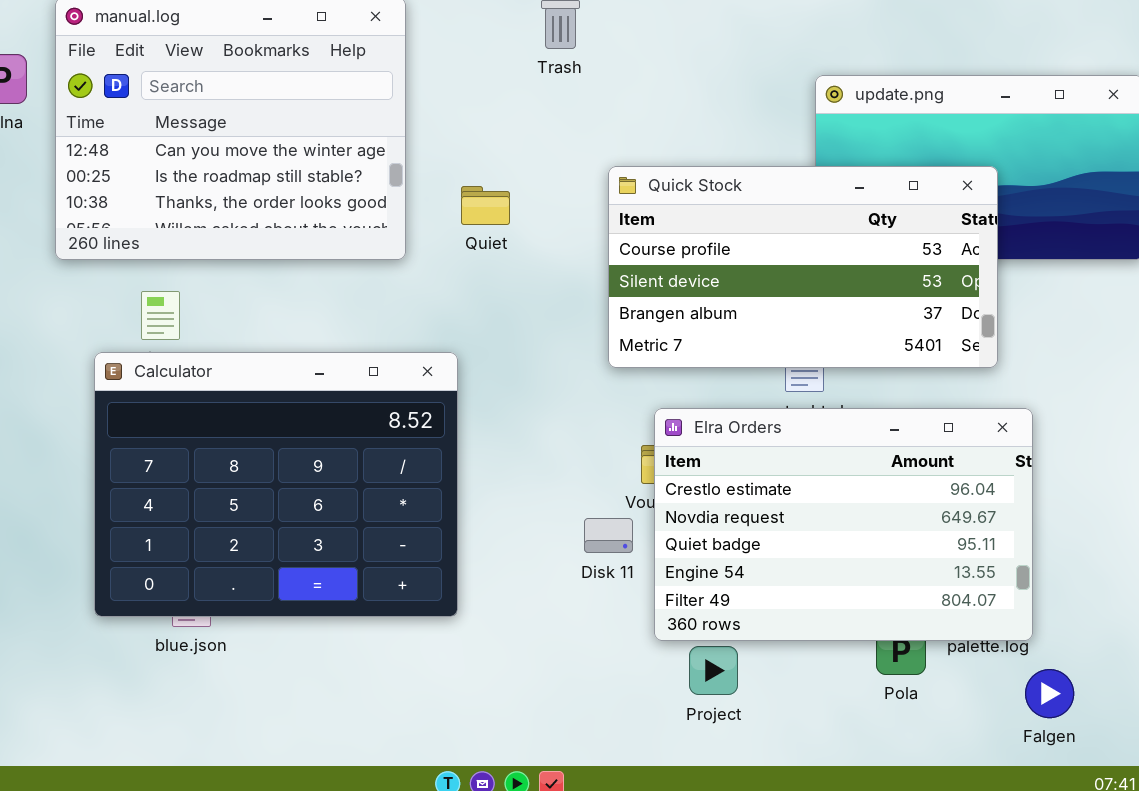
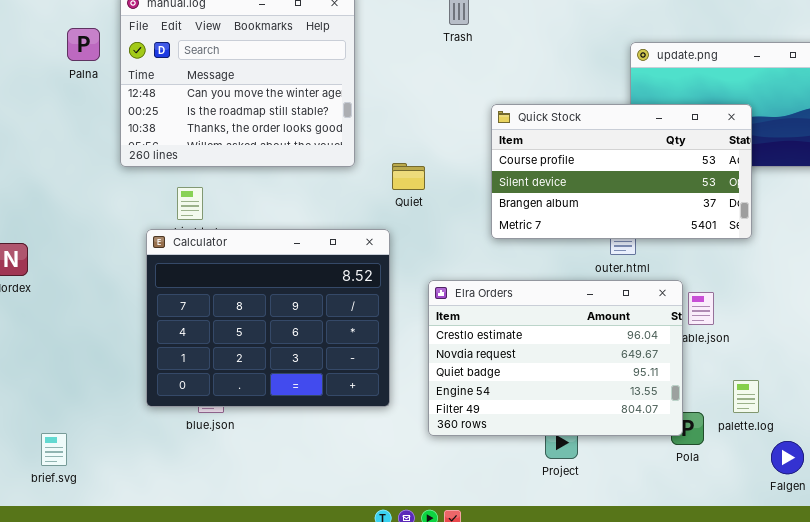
Quiet: [461,186,510,225] -> [392,163,425,190], moved
Elra Orders: [654,408,1033,641] -> [428,280,683,436], moved

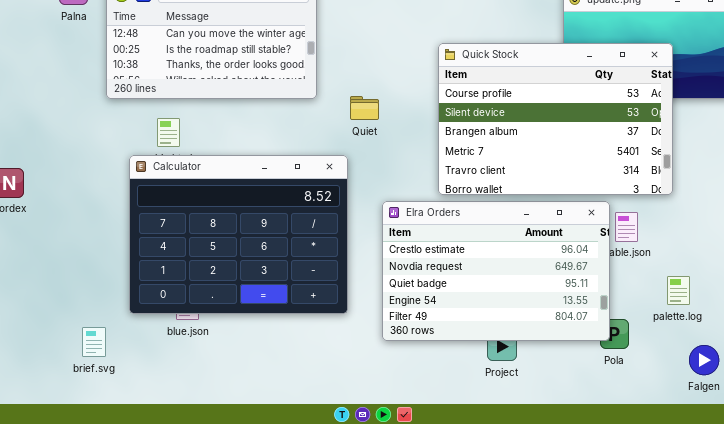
Quick Stock: [491,104,752,239] -> [438,43,673,195], resized
palette.log: [733,380,759,413] -> [667,276,690,305], moved
brief.svg: [41,433,67,466] -> [82,327,106,357], moved

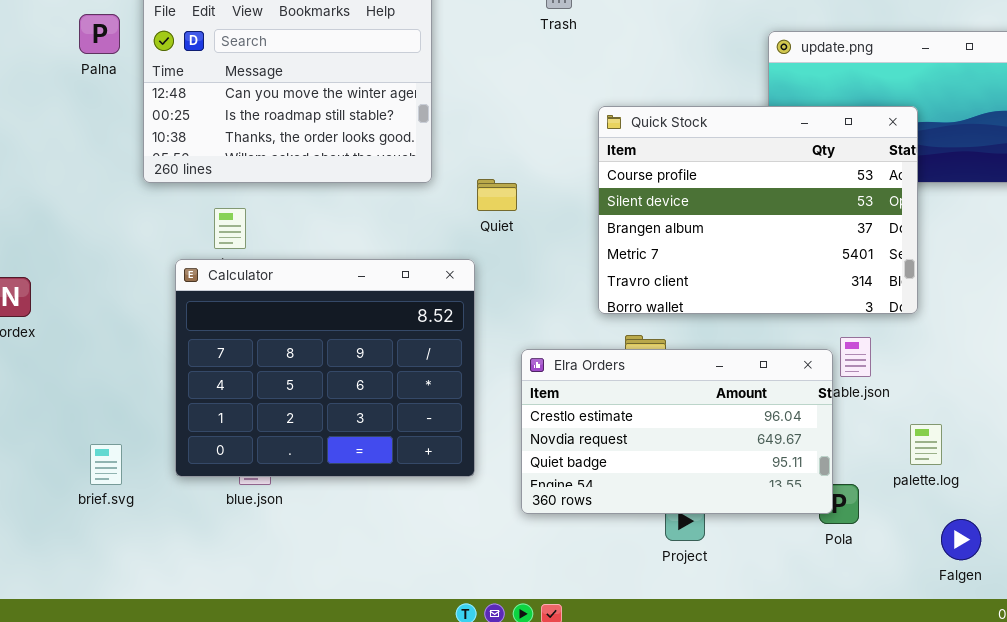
Elra Orders: [382,201,610,341] -> [521,349,833,514], resized
brief.svg: [82,327,106,357] -> [90,444,122,485], moved

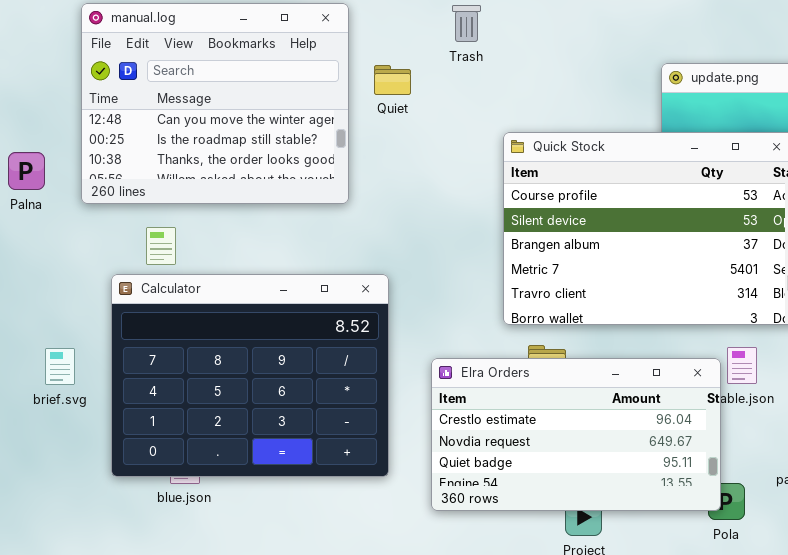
Palna: [79,14,120,54] -> [8,152,45,190], moved
Quiet: [477,179,517,211] -> [374,65,411,95], moved
brief.svg: [90,444,122,485] -> [45,348,75,385], moved

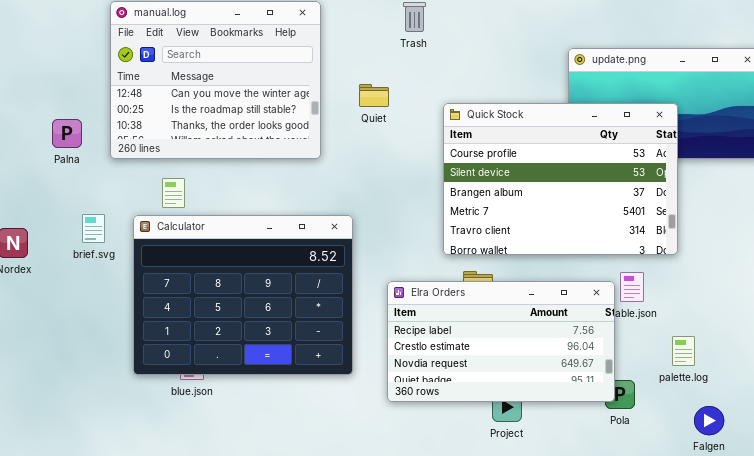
Quiet: [374,65,411,95] -> [359,84,389,107], moved
brief.svg: [45,348,75,385] -> [82,214,105,243], moved
Elra Orders: [431,358,721,511] -> [387,281,615,402], scrolled up 1 row

